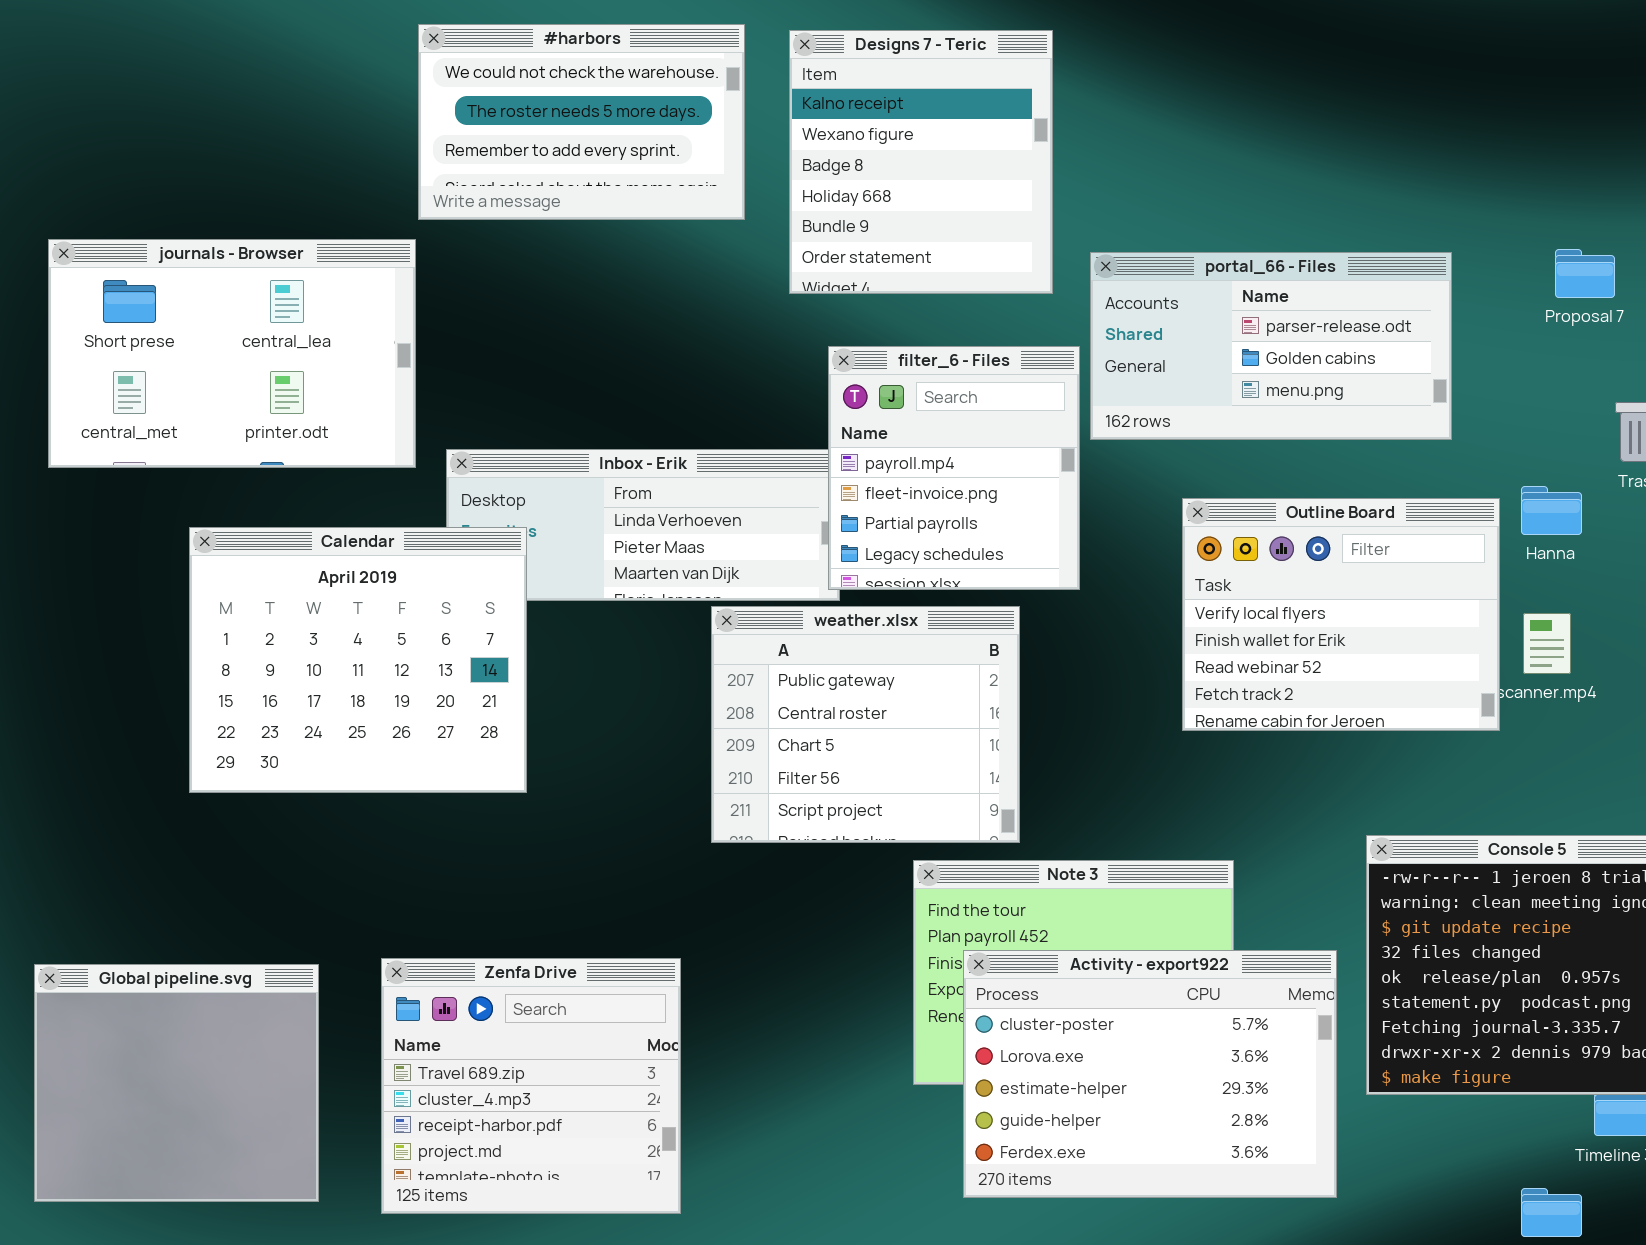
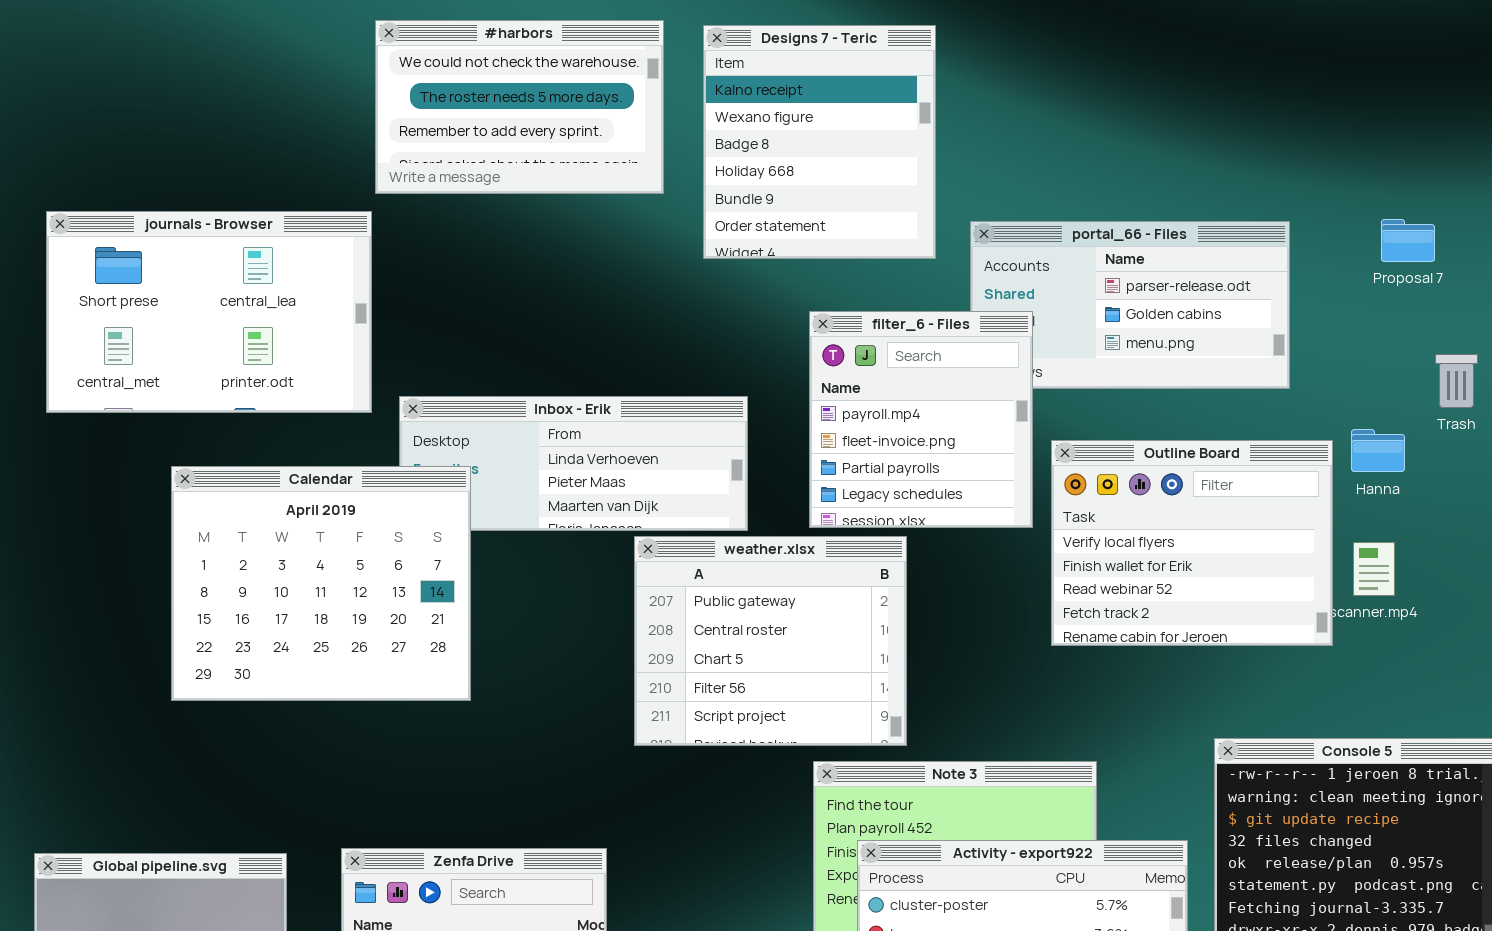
filter_6 - Files: [828,346,1080,590] -> [809,311,1033,528], moved

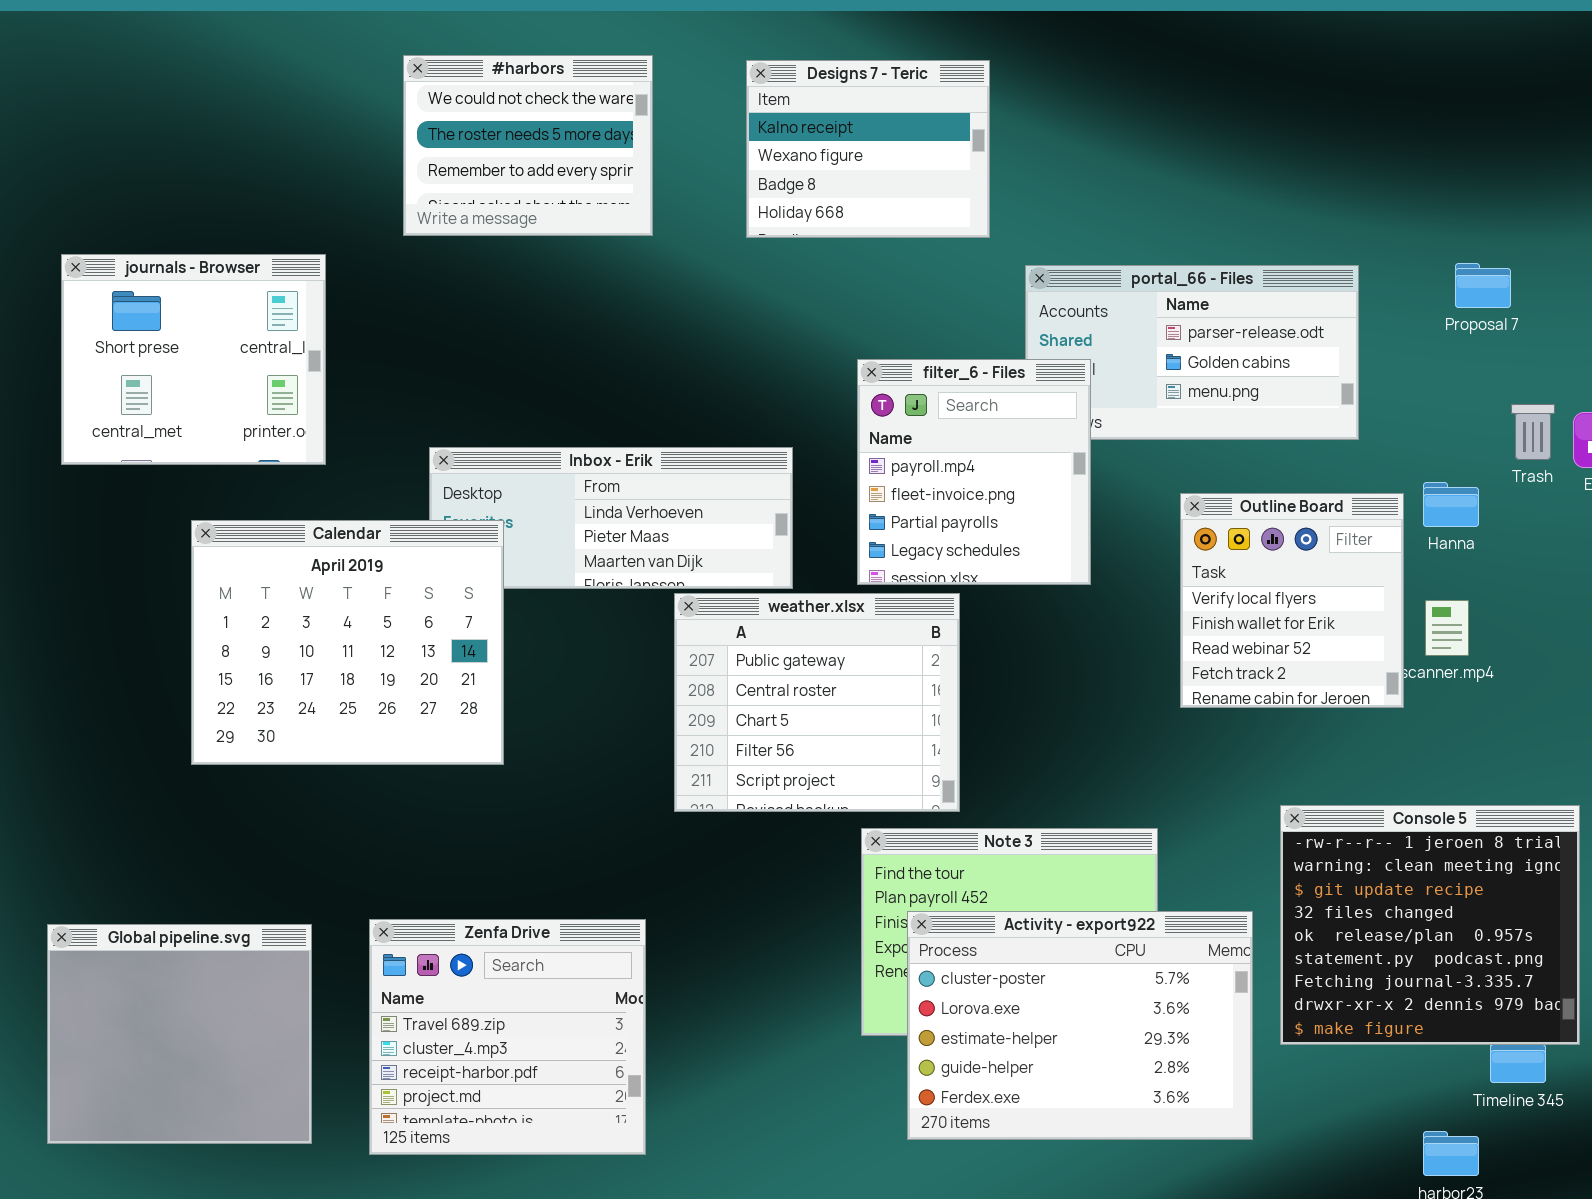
#harbors: [375,20,664,194] -> [403,55,653,236], resized
Designs 7 - Teric: [703,25,936,259] -> [746,60,990,238], resized
journals - Browser: [46,211,372,413] -> [61,254,326,465], resized
Outline Board: [1051,440,1333,646] -> [1180,493,1404,708], resized

